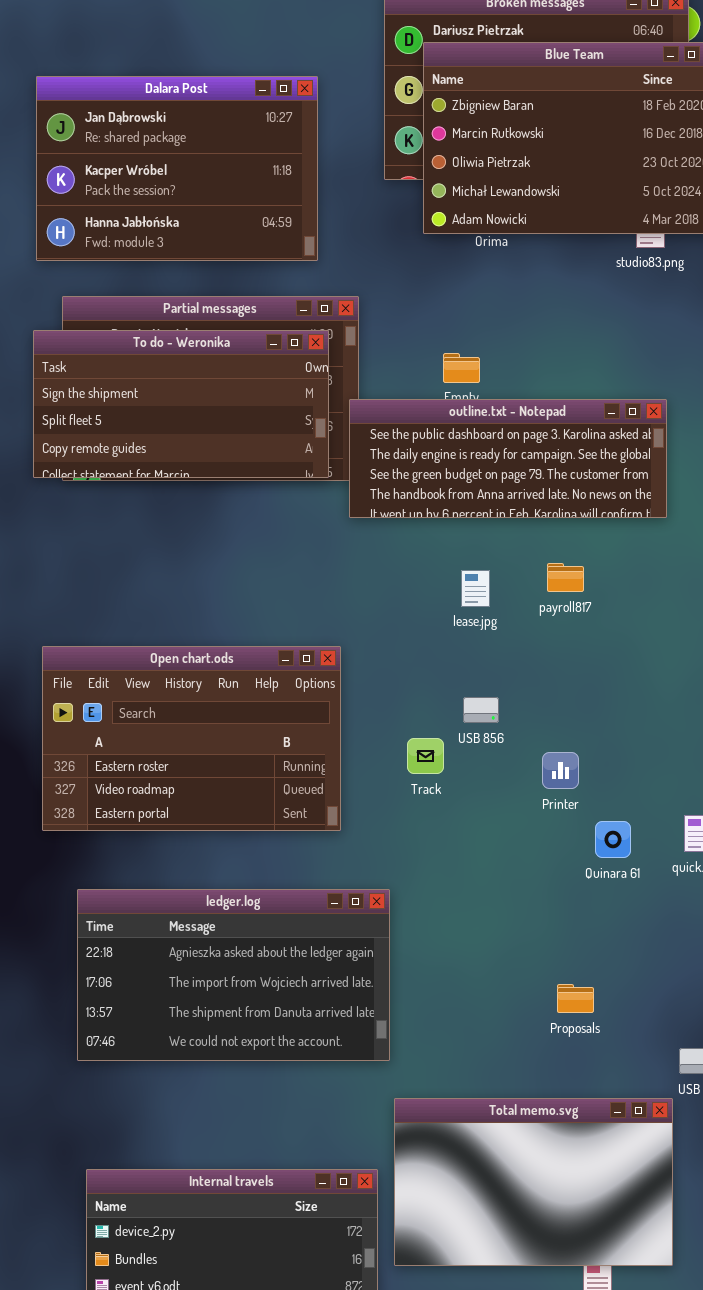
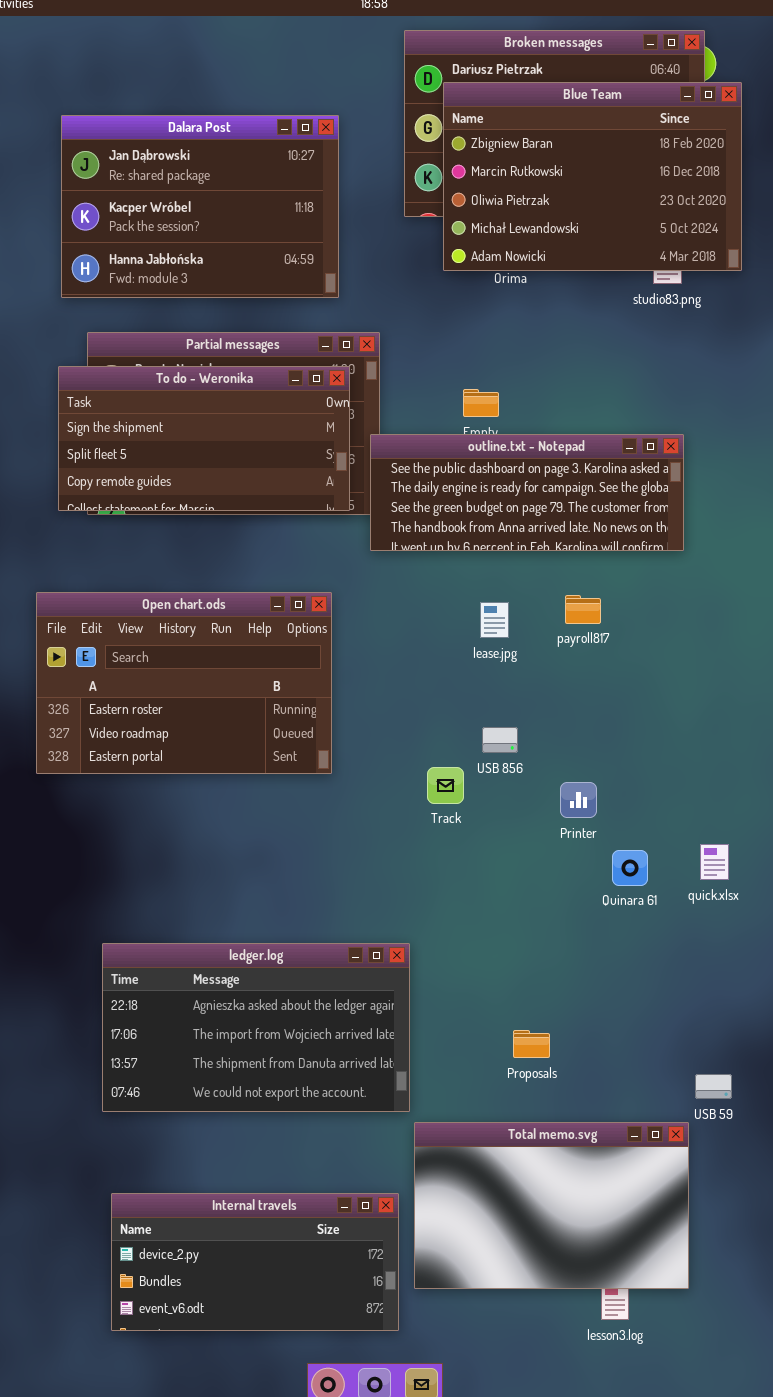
Open chart.ods: [42,646,341,831] -> [36,592,332,774], moved
ledger.log: [77,889,390,1061] -> [102,943,410,1112], moved
Proposals: [557,984,594,1013] -> [513,1030,550,1058], moved

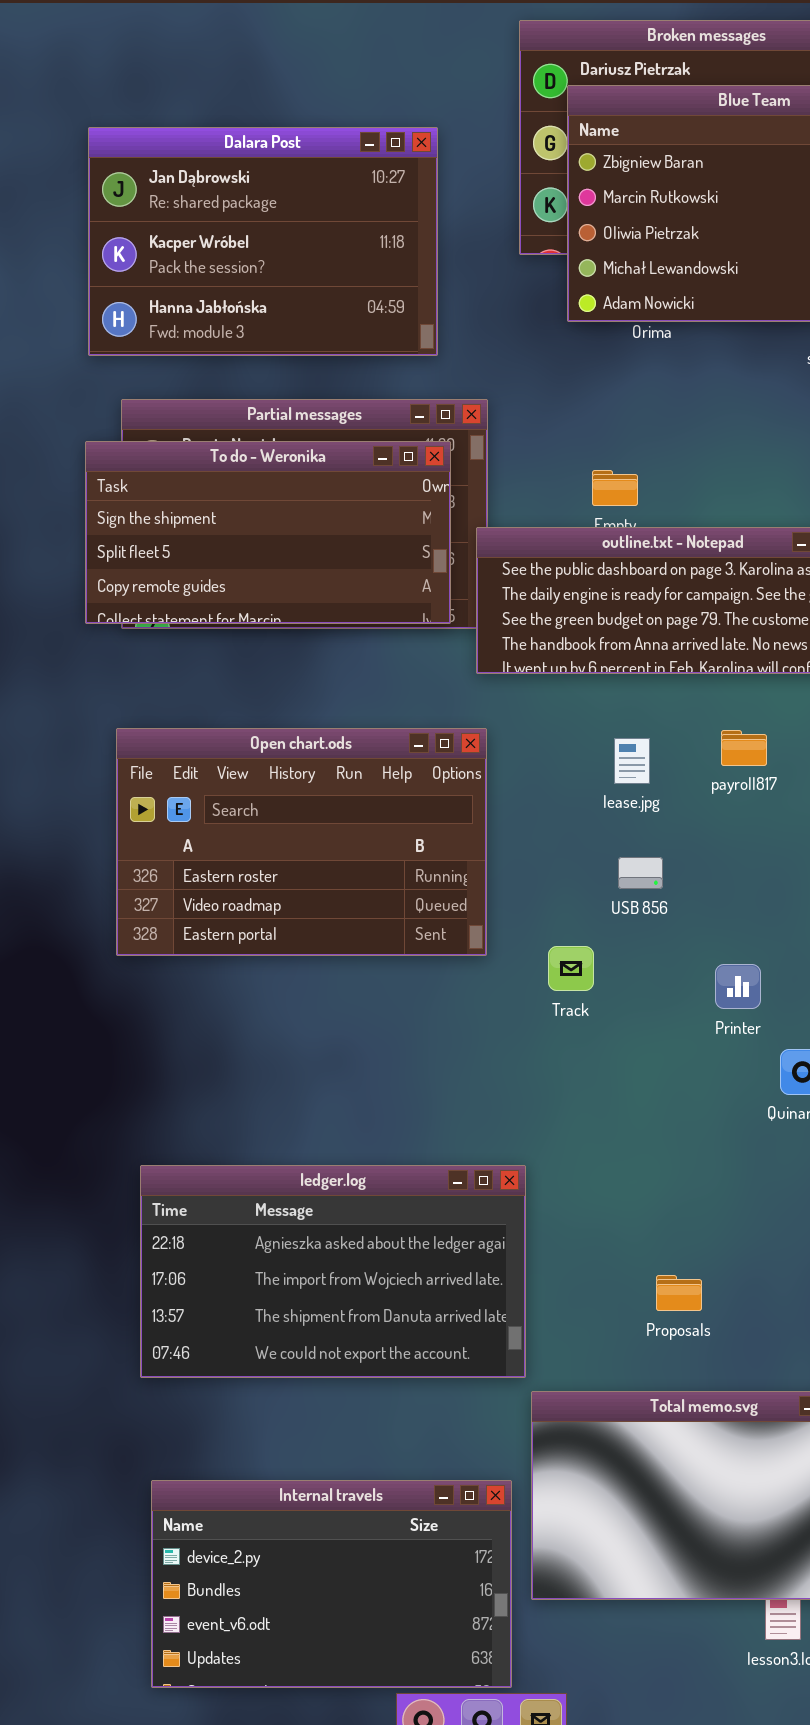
Open chart.ods: [36,592,332,774] -> [116,728,487,956], moved
USB 856: [482,727,518,753] -> [618,857,663,889], moved
Internal travels: [111,1193,399,1331] -> [151,1480,512,1688], resized

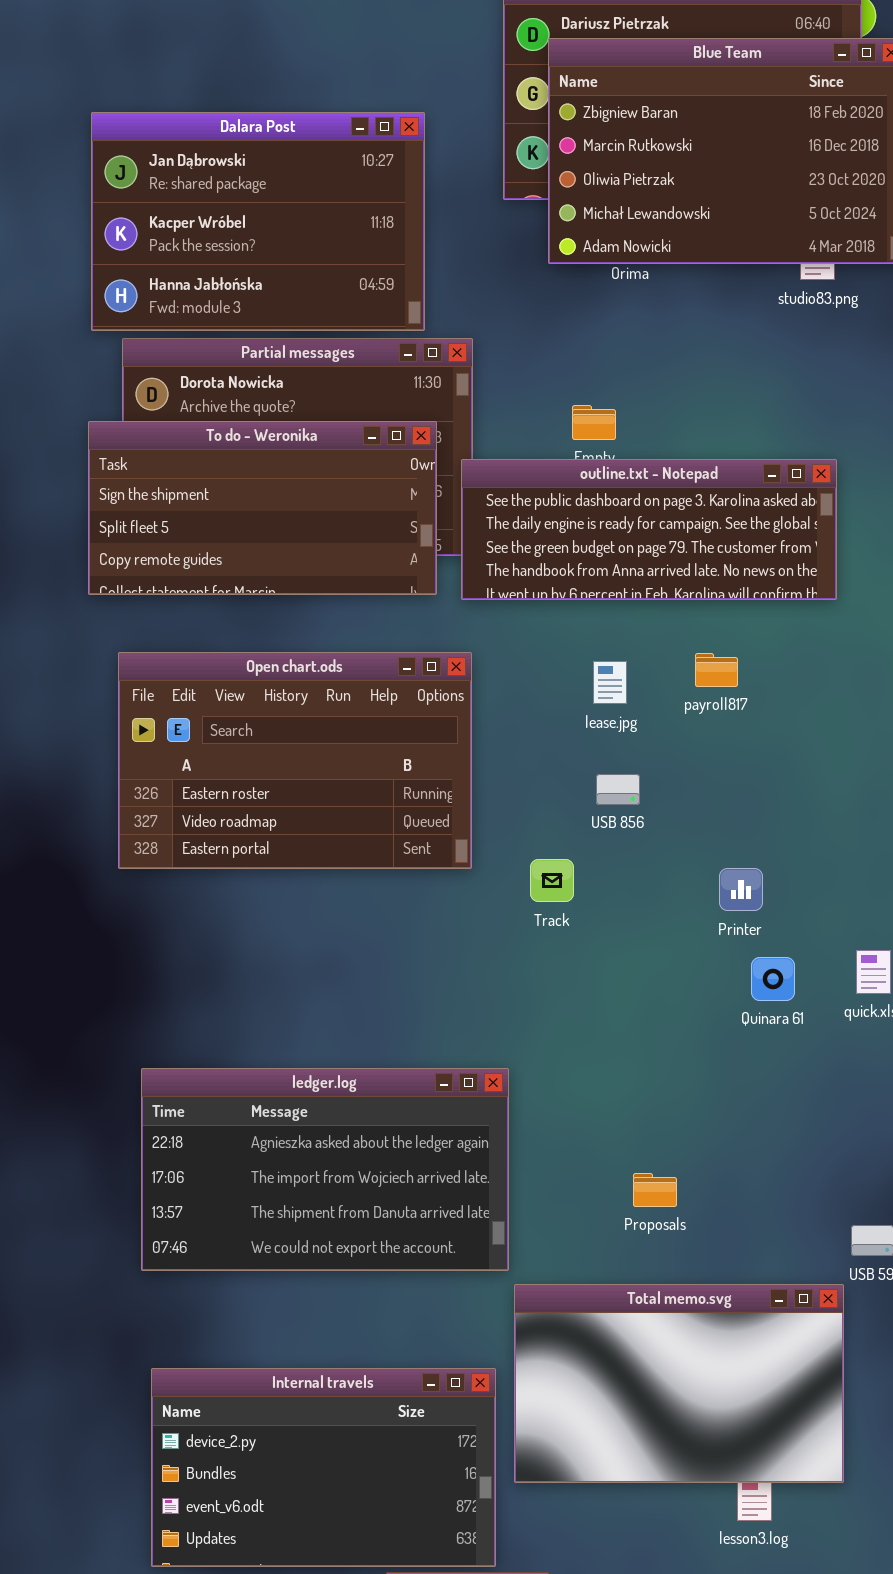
Dalara Post: [88,127,438,356] -> [91,112,425,331], moved
To do - Weronika: [85,441,451,624] -> [88,421,437,595], moved
Printer: [715,964,761,1009] -> [719,868,763,911], moved

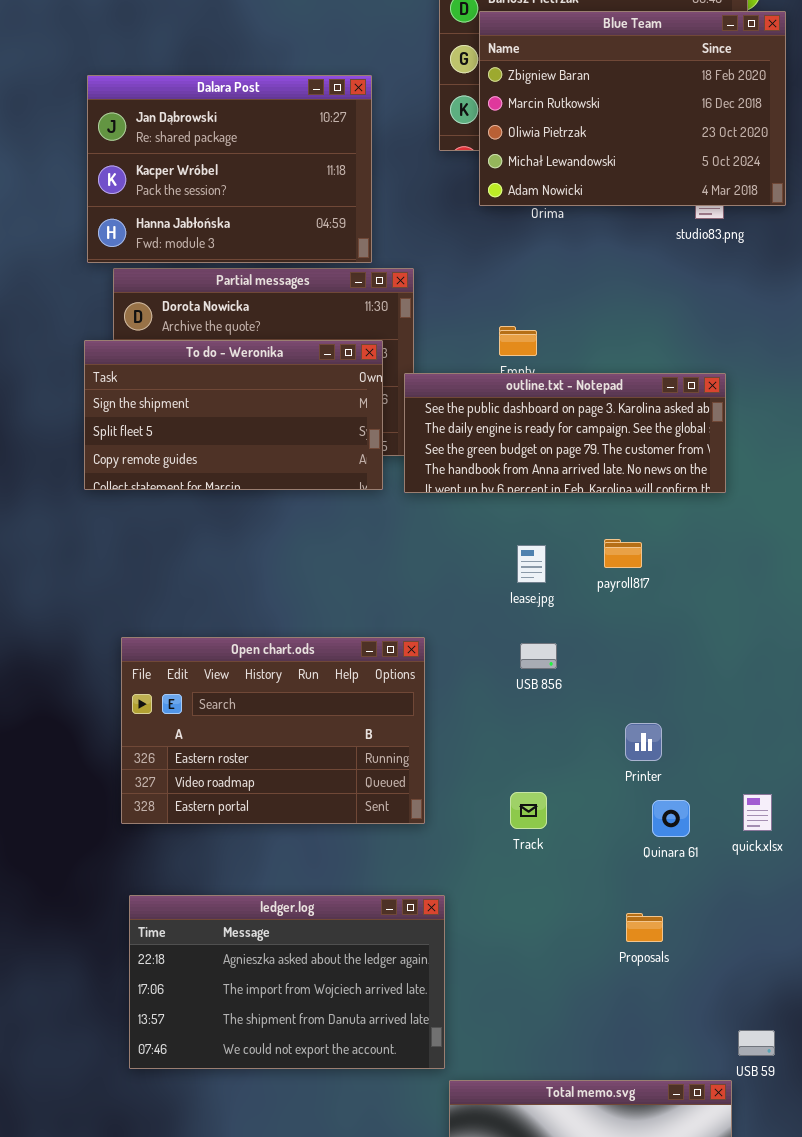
Open chart.ods: [118,652,472,869] -> [121,637,425,824], moved
Track: [530,859,574,902] -> [510,792,547,829], moved
Proposals: [633,1173,677,1207] -> [626,913,663,942], moved

